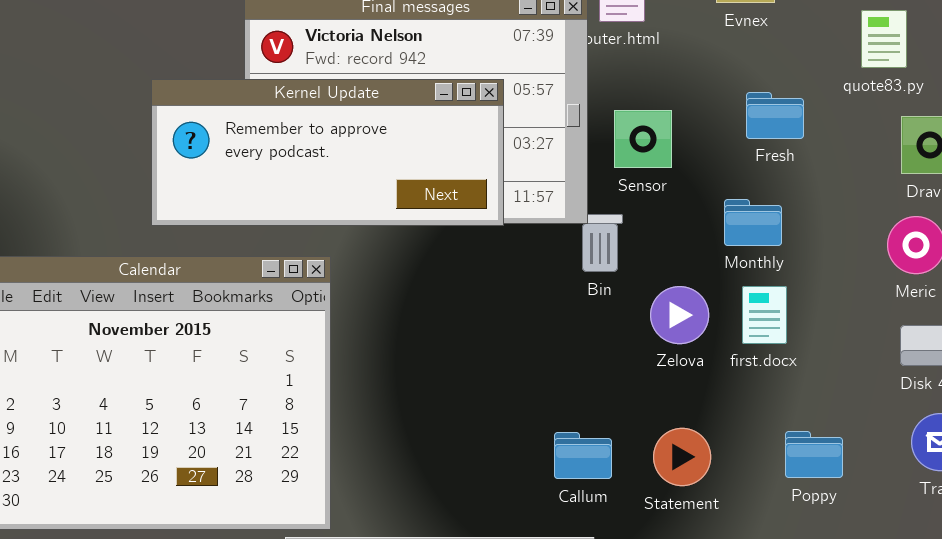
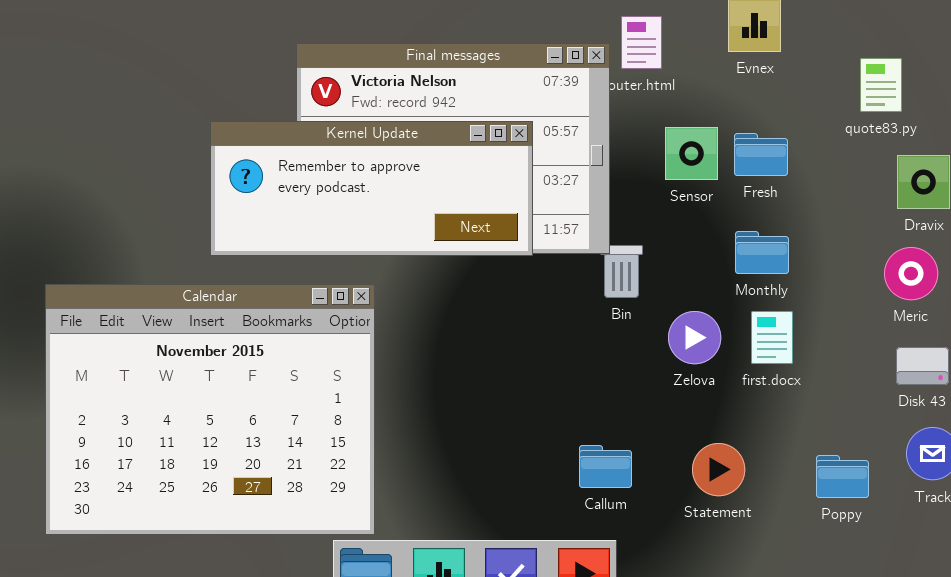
Fresh: [746,92,804,139] -> [734,133,788,176], moved
Sensor: [614,110,672,168] -> [665,127,718,180], moved
Statement: [653,428,711,486] -> [692,443,745,496], moved
Poppy: [785,431,843,478] -> [816,455,869,498], moved

